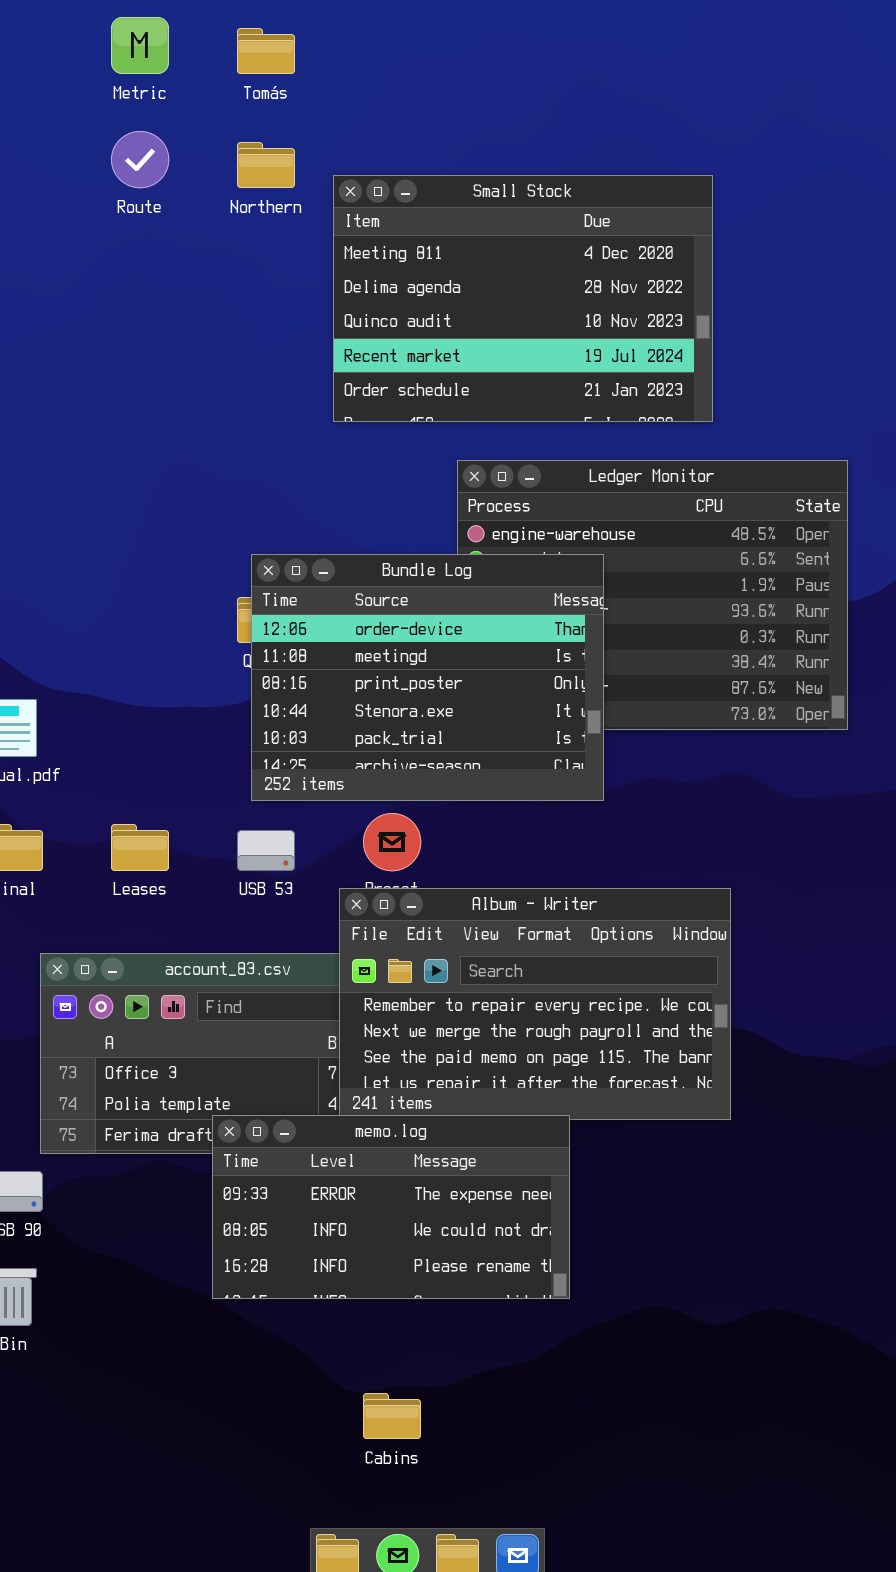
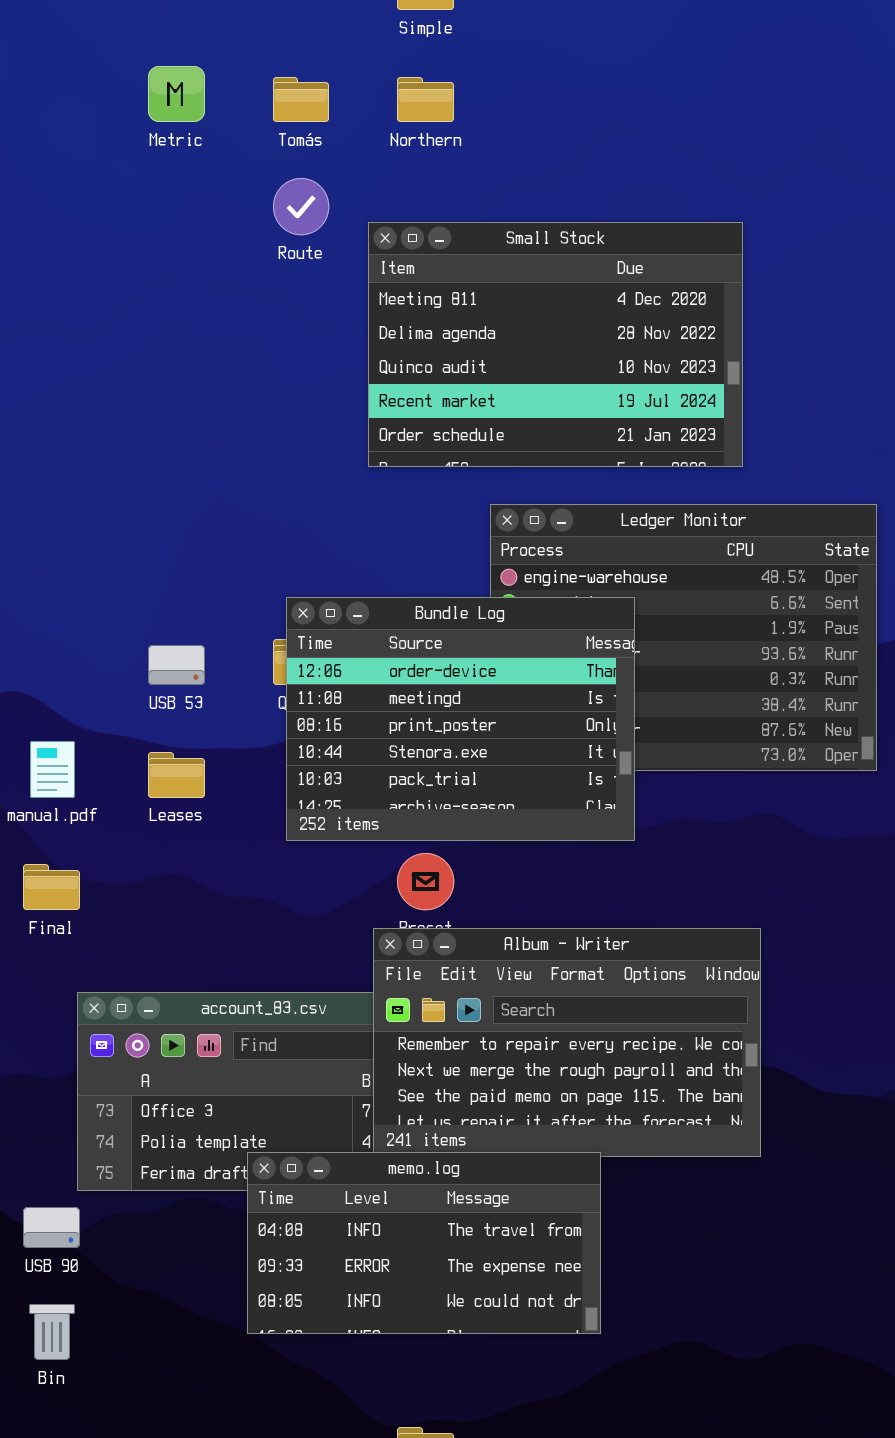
Route: [111,131,169,188] -> [273,178,329,235], moved
Northern: [237,142,295,188] -> [397,77,454,122], moved
Leases: [111,824,169,871] -> [148,752,205,798], moved
USB 53: [237,830,295,871] -> [148,645,205,685], moved
memo.log: [212,1115,570,1299] -> [247,1152,601,1334], scrolled up 1 row

